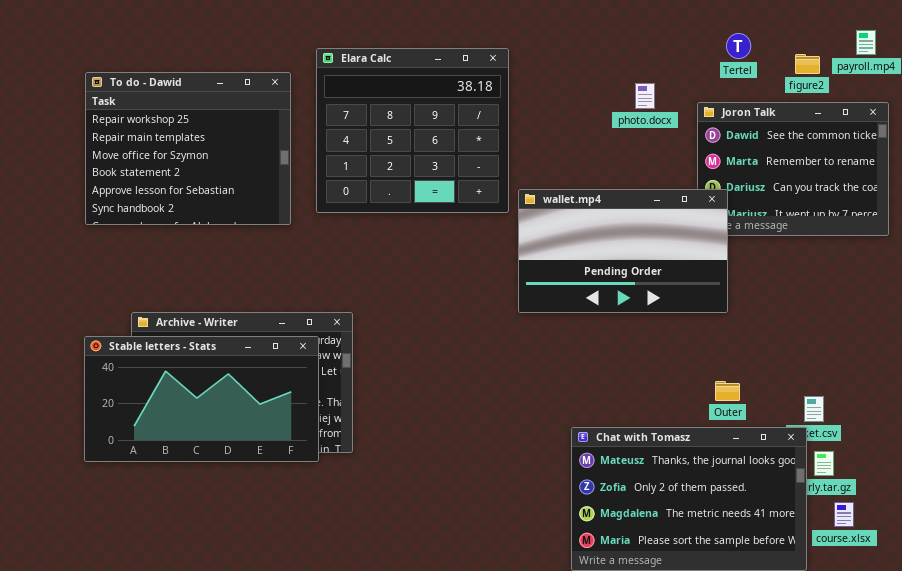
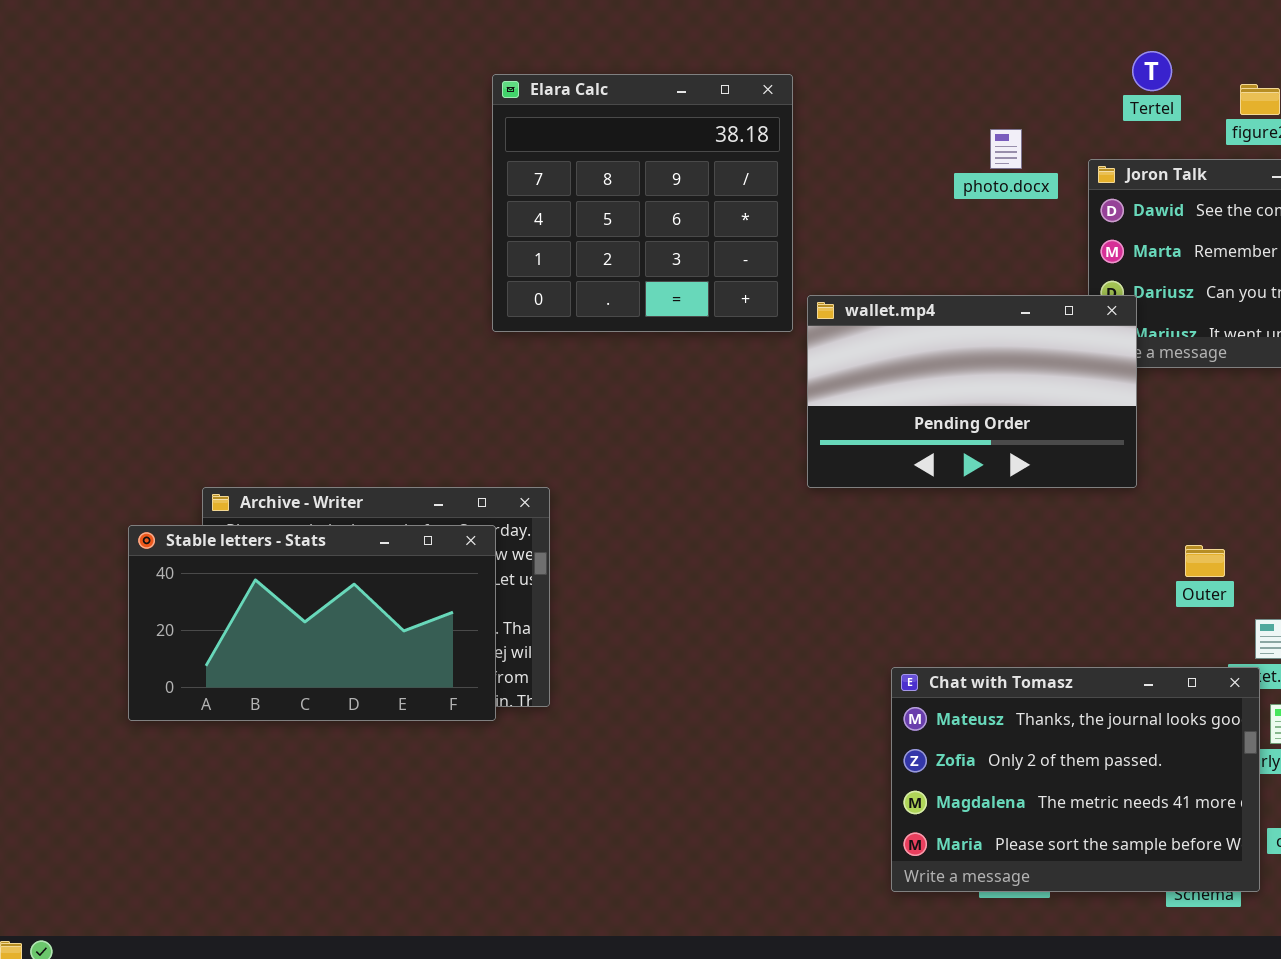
To do - Dawid: [85,72,291,225] -> none, closed
Outer: [715,381,740,401] -> [1185,545,1225,577], moved

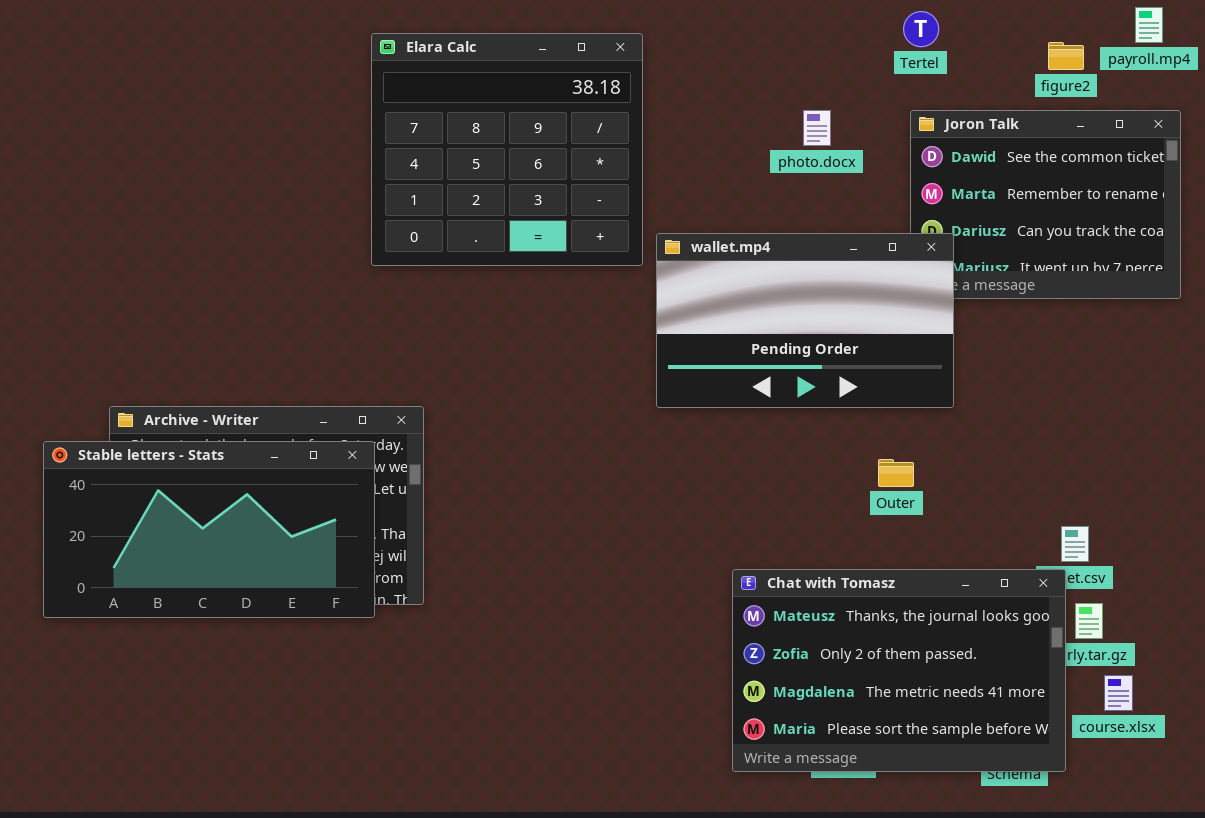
Tertel: [1132,51,1172,91] -> [903,11,939,47], moved
photo.docx: [990,129,1022,169] -> [803,110,831,146], moved
Outer: [1185,545,1225,577] -> [878,459,914,487], moved

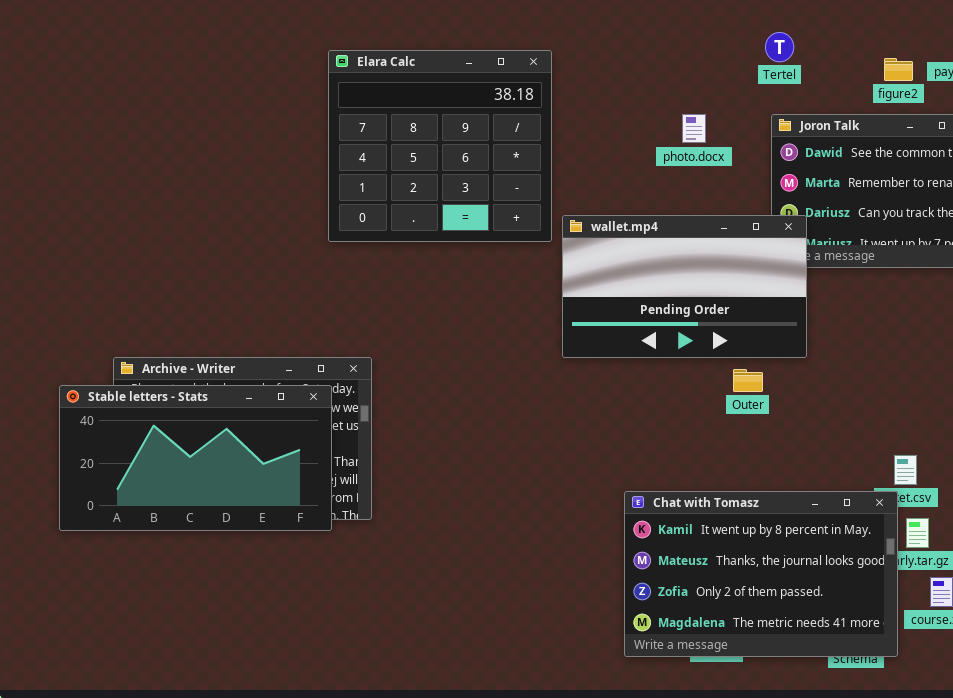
Outer: [878,459,914,487] -> [733,369,763,392], moved
Chat with Tomasz: [732,569,1066,772] -> [624,491,898,657], scrolled up 1 row

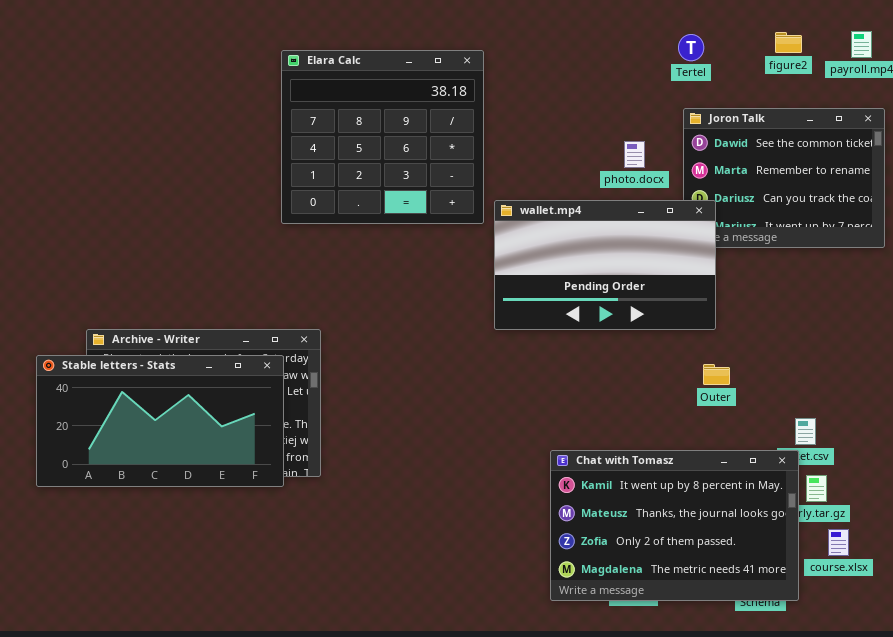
figure2: [884,58,913,81] -> [775,32,802,53], moved
photo.docx: [682,114,706,143] -> [624,141,645,168], moved
Outer: [733,369,763,392] -> [703,364,730,385], moved

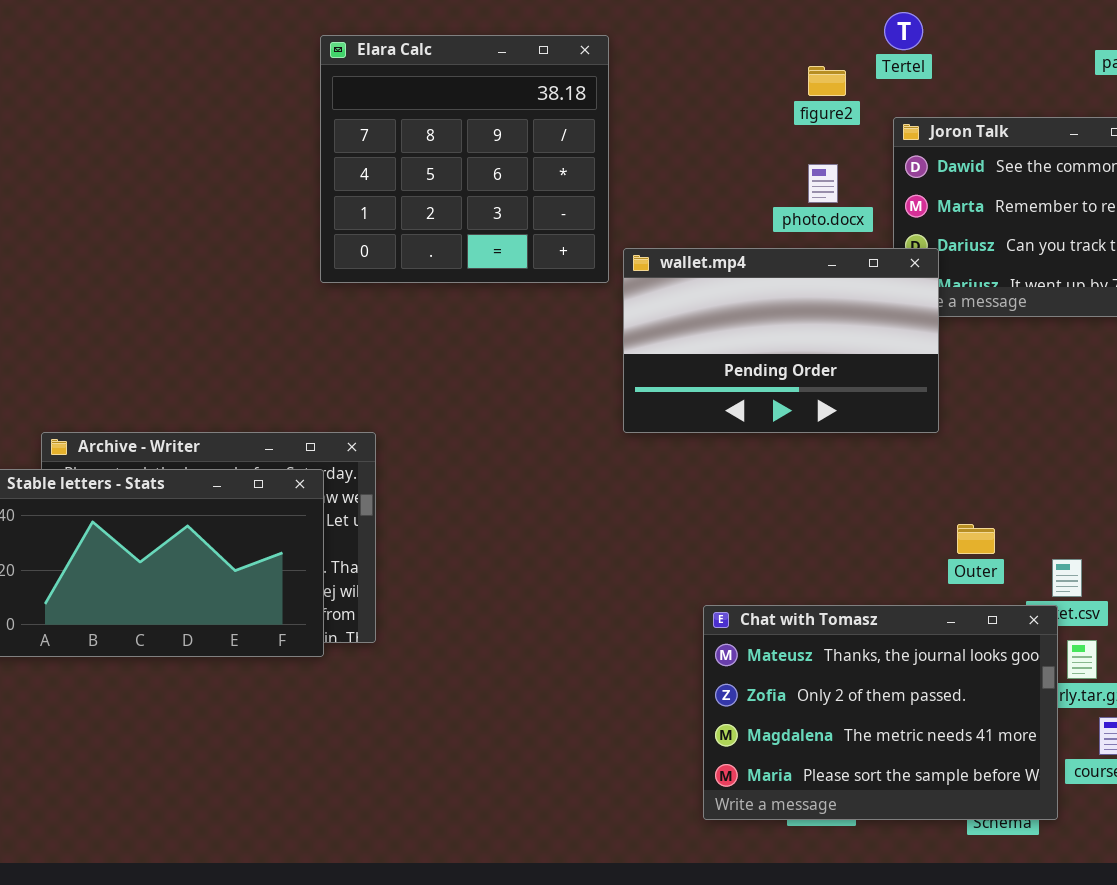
figure2: [775,32,802,53] -> [808,66,846,96], moved
Outer: [703,364,730,385] -> [957,524,995,554], moved
Chat with Tomasz: [550,450,799,601] -> [703,605,1058,820], scrolled down 1 row

